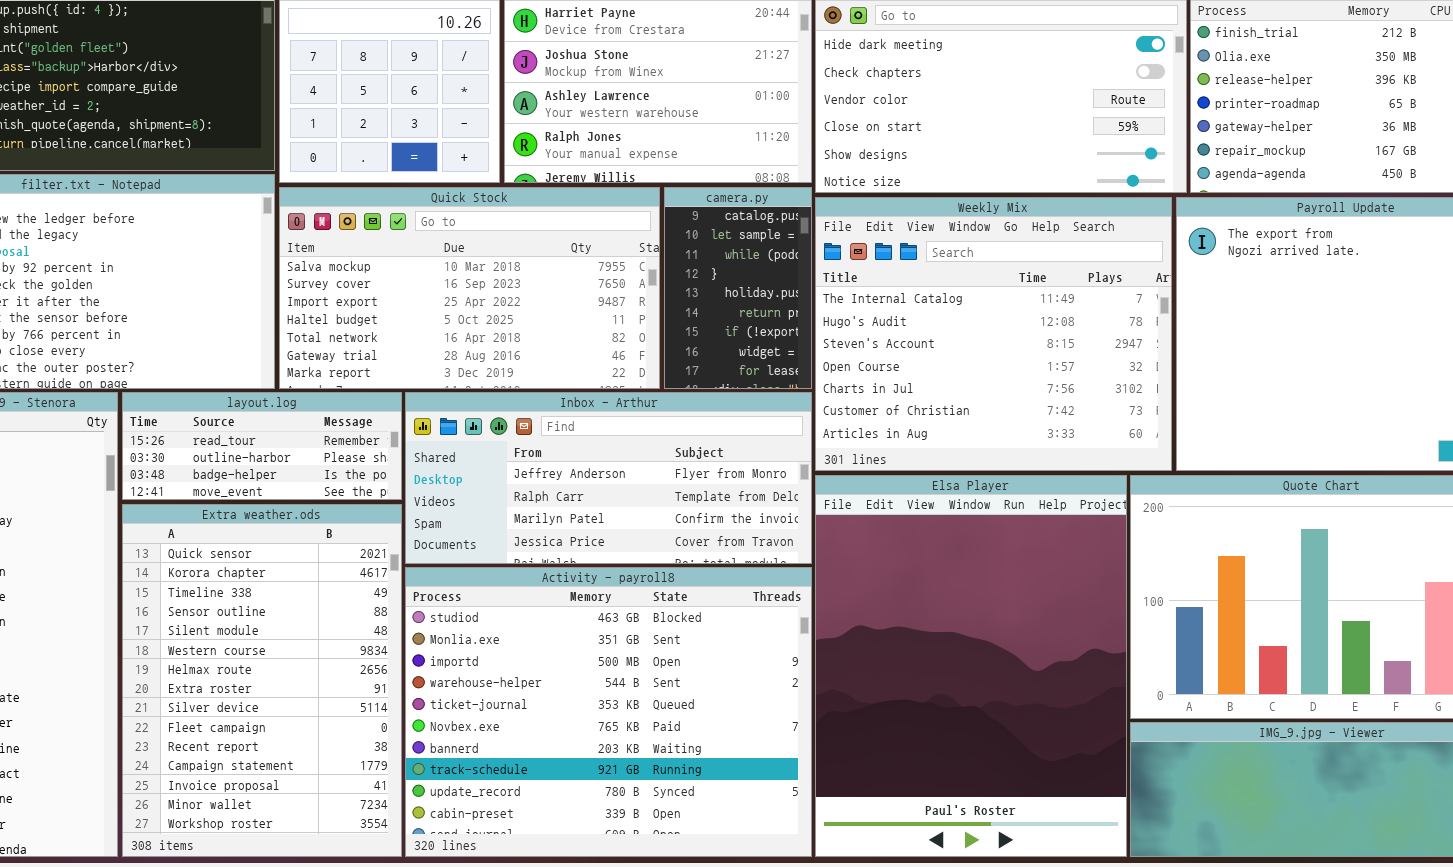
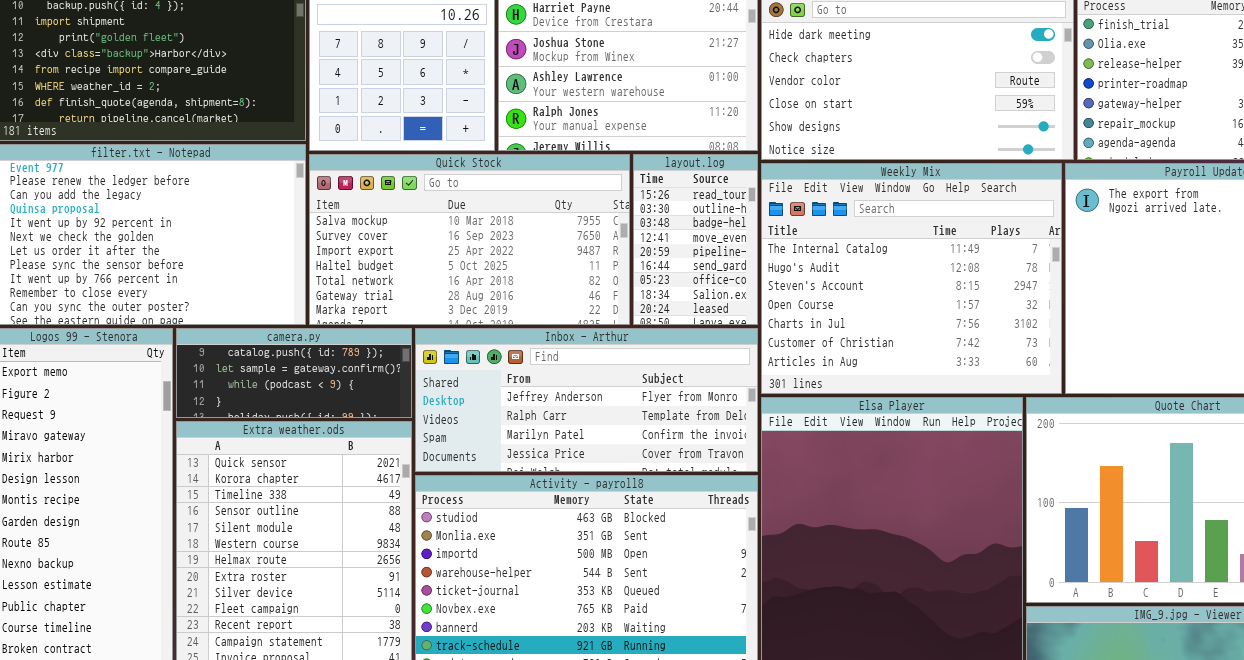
camera.py: [664,187,812,389] -> [176,328,412,418], moved, resized
layout.log: [122,392,402,500] -> [633,154,758,325], moved, resized

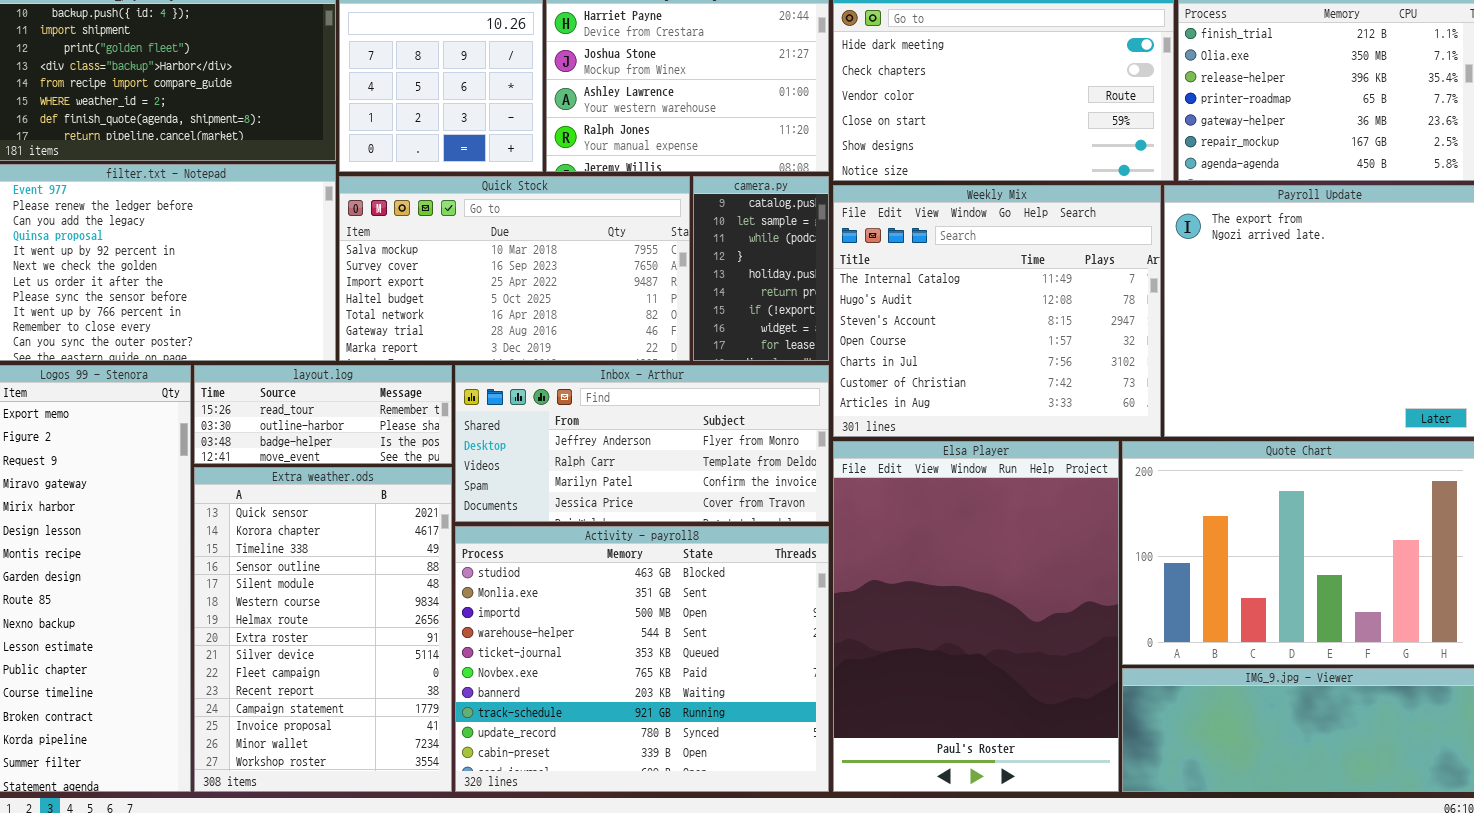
layout.log: [633,154,758,325] -> [194,365,452,464], moved, resized
camera.py: [176,328,412,418] -> [693,176,829,361], moved, resized

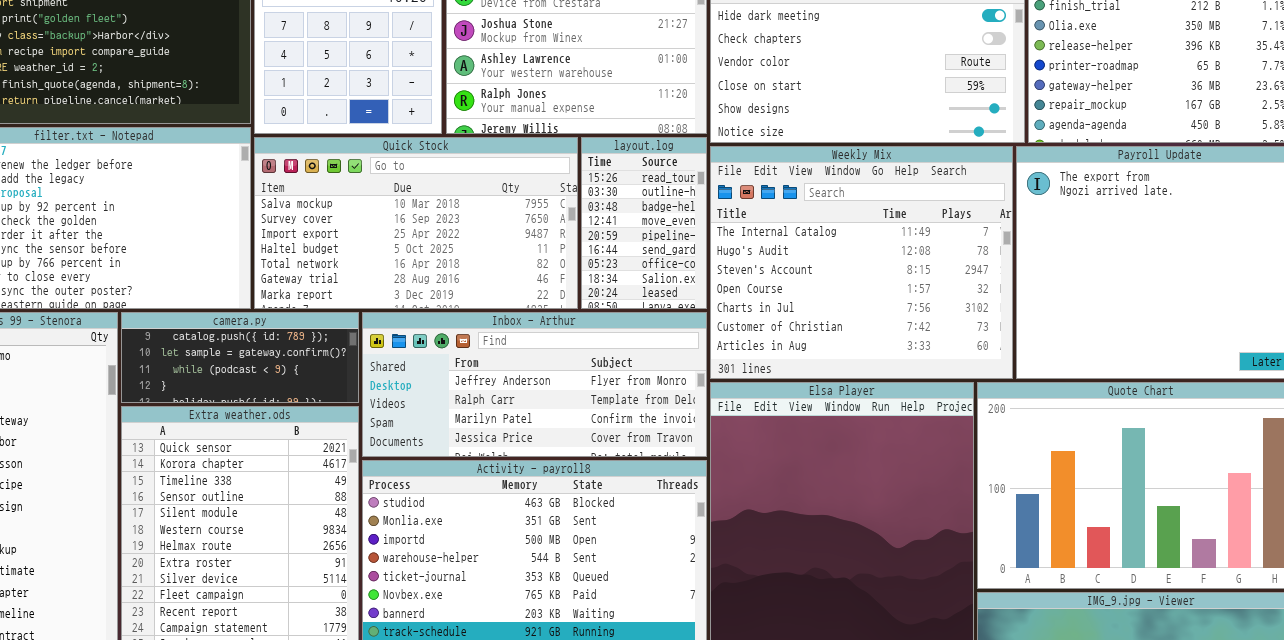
camera.py: [693,176,829,361] -> [121,312,359,403], moved, resized
layout.log: [194,365,452,464] -> [581,137,707,309], moved, resized

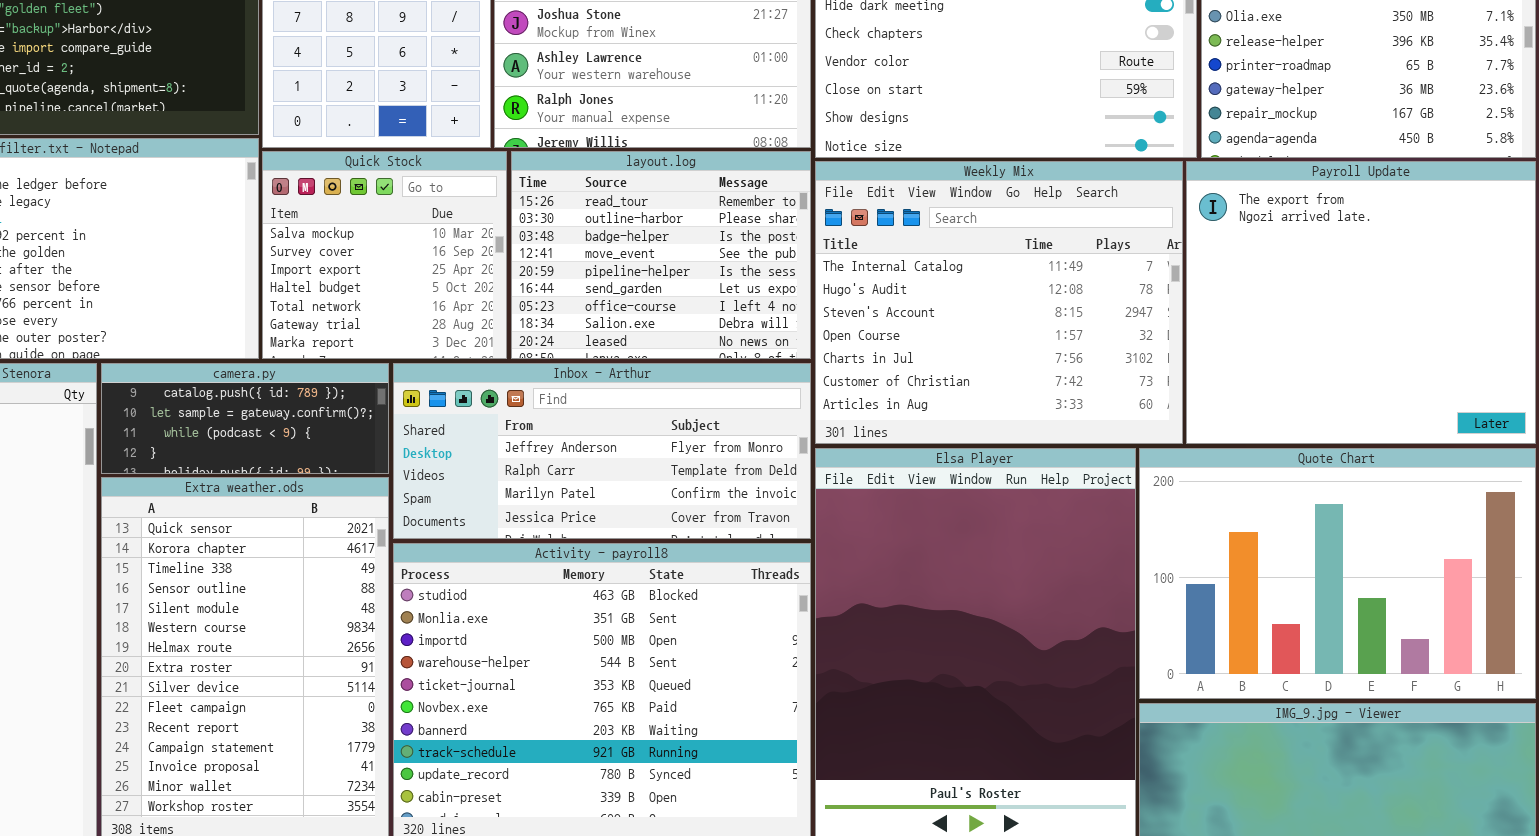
Quick Stock: [254,137,578,309] -> [262,151,507,359], resized
layout.log: [581,137,707,309] -> [511,151,811,359], resized

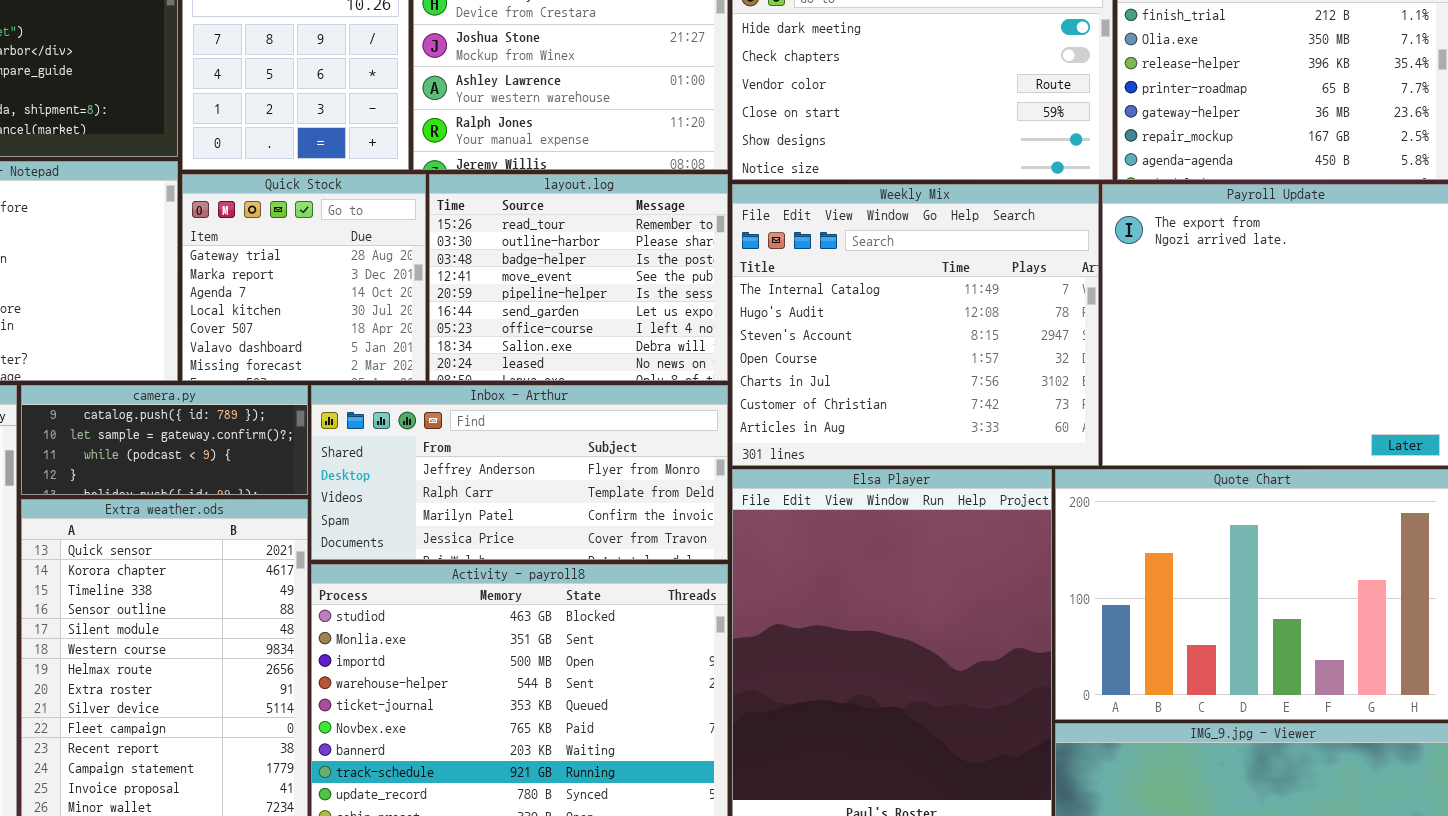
Quick Stock: [262,151,507,359] -> [182,174,426,381], scrolled down 5 rows

